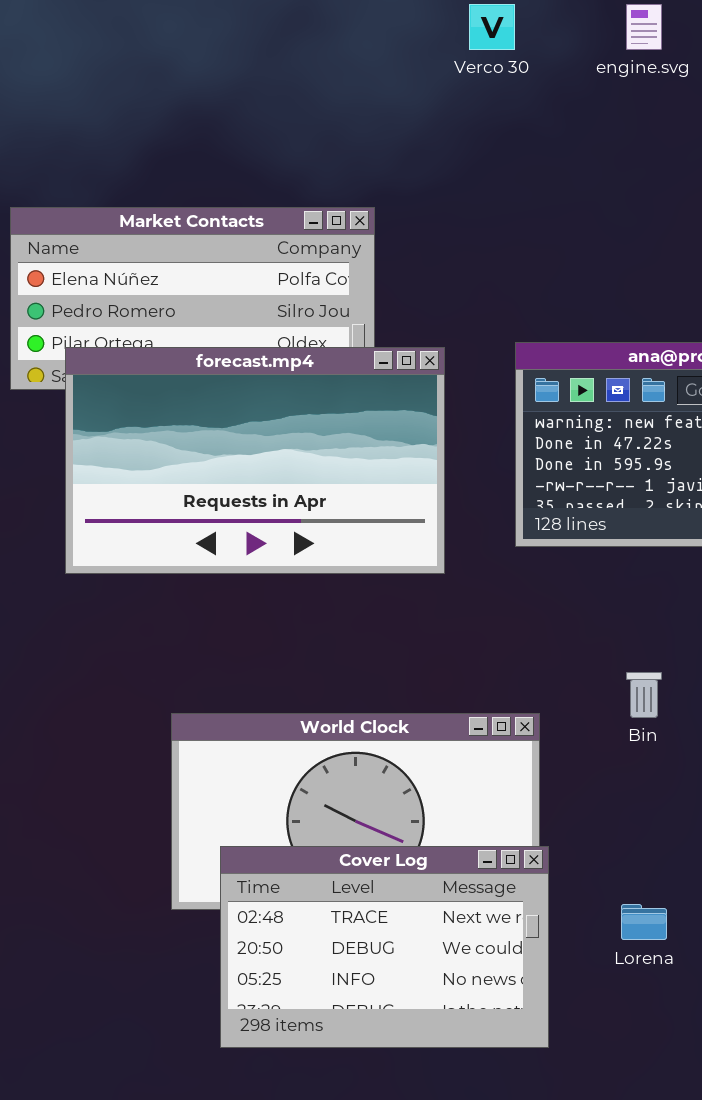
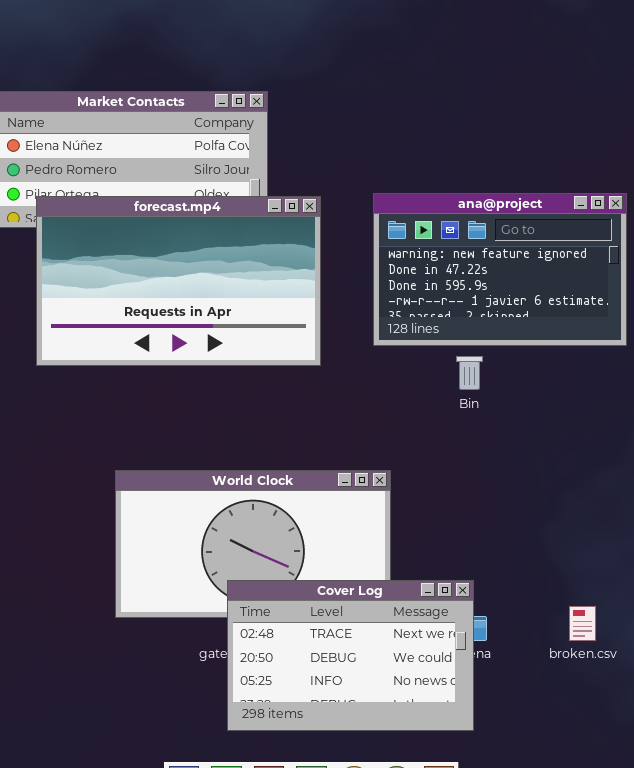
Bin: [626,672,662,718] -> [456,356,483,390], moved
Cover Log: [220,846,549,1048] -> [227,580,474,731], moved

